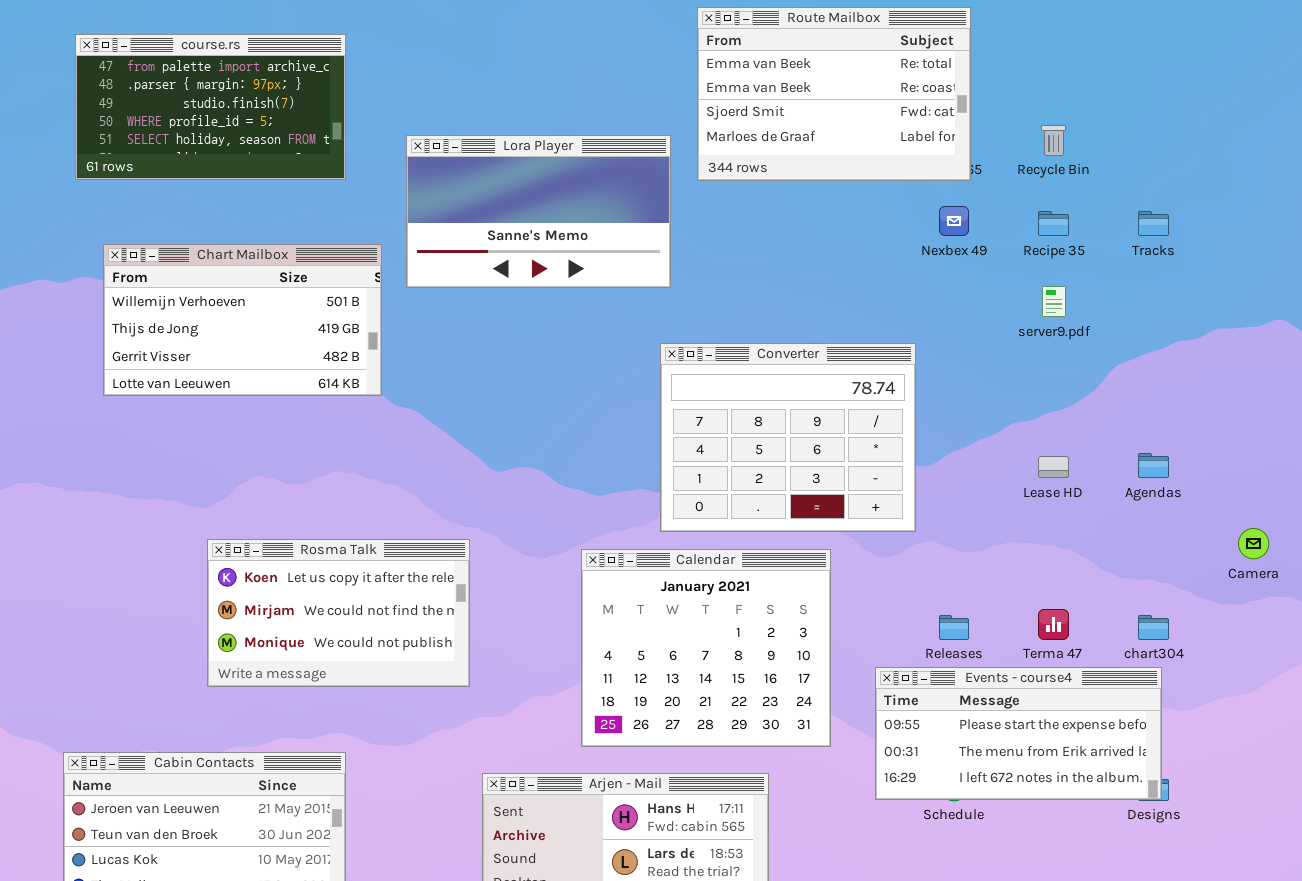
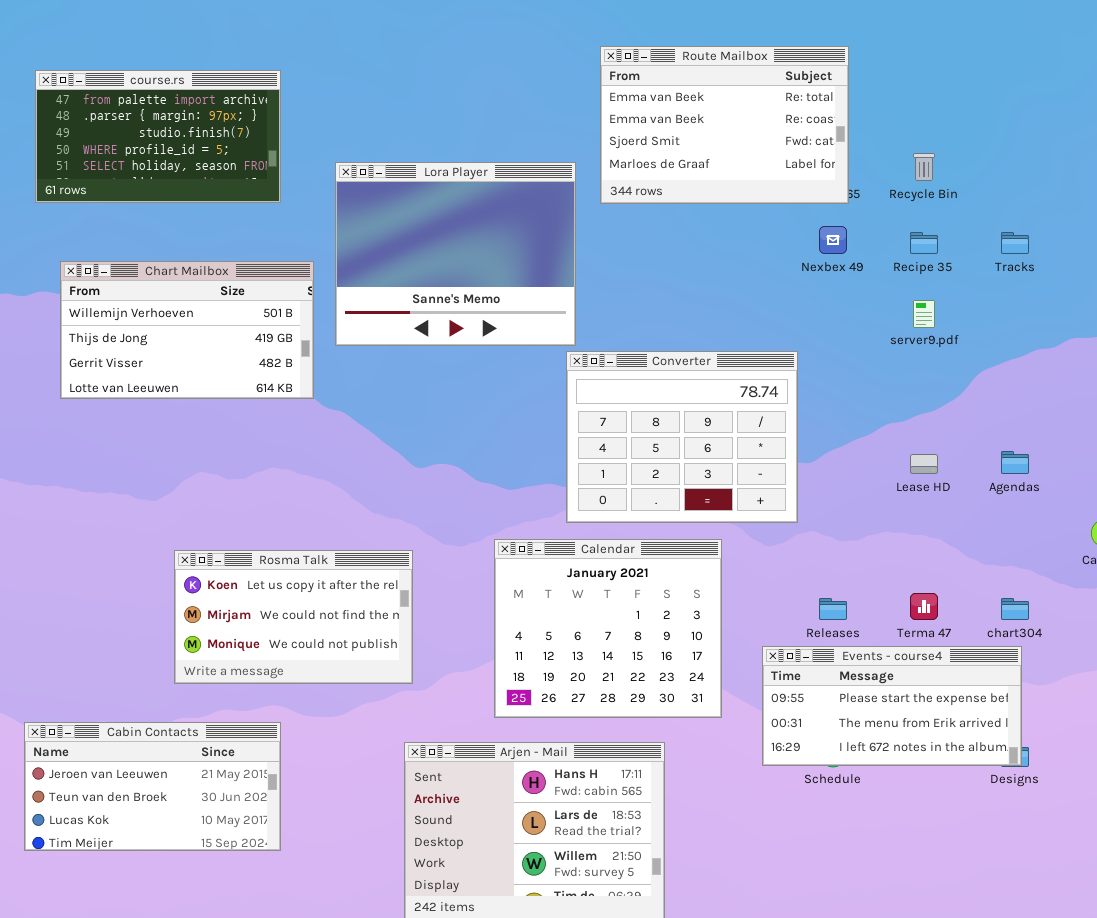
Lora Player: [406,135,671,288] -> [335,162,576,346], resized
Rosma Talk: [207,539,470,687] -> [174,550,413,684], moved

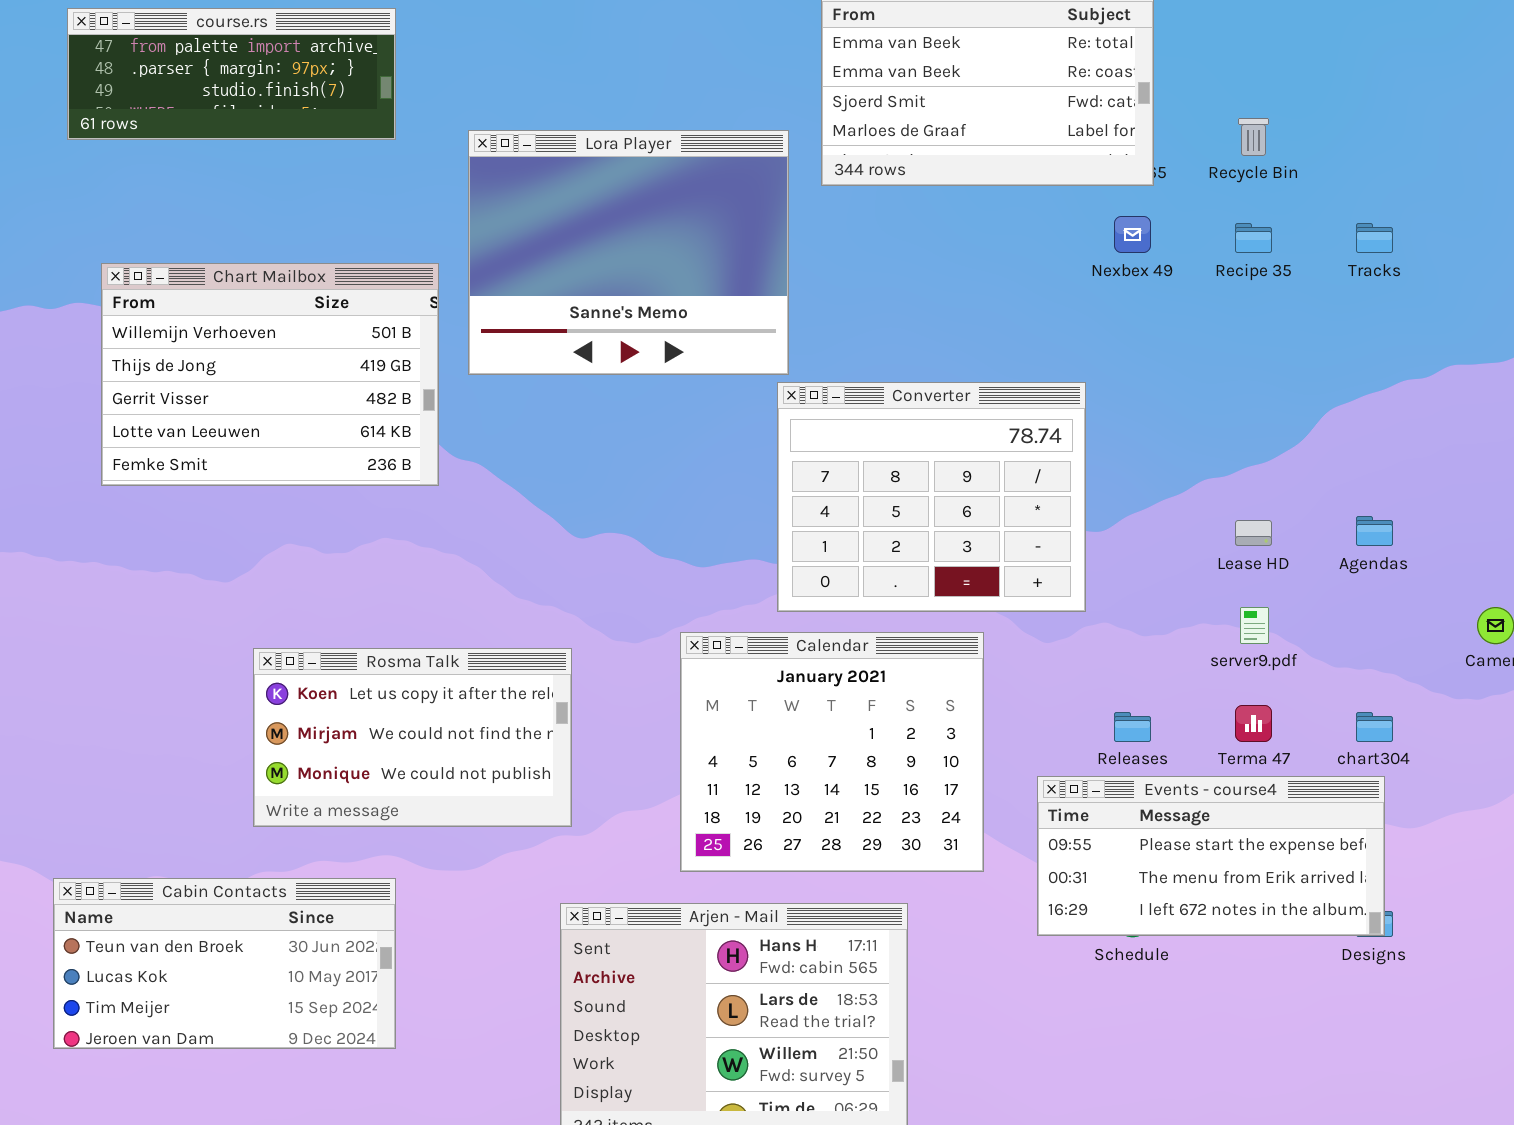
course.rs: [35,70,281,203] -> [67,8,396,140], resized
Chart Mailbox: [60,261,314,399] -> [101,263,439,486], resized
server9.pdf: [913,300,935,328] -> [1240,607,1269,644], moved
Cabin Contacts: [24,722,281,851] -> [53,878,396,1049], scrolled down 1 row

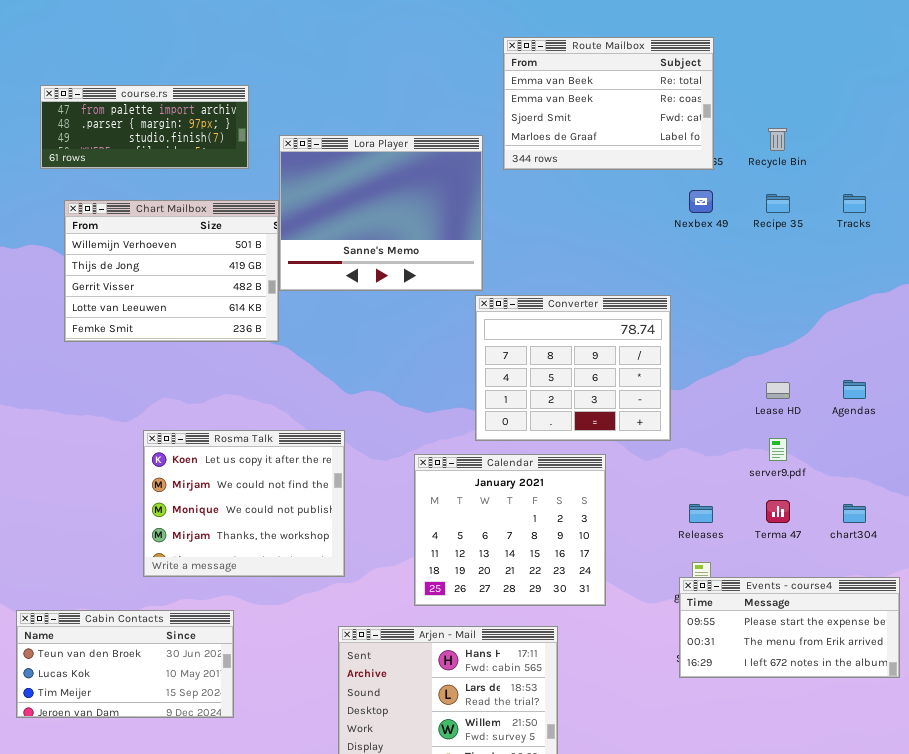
course.rs: [67,8,396,140] -> [40,85,249,169], moved
Chart Mailbox: [101,263,439,486] -> [64,200,279,342], moved
Rosma Talk: [253,648,572,827] -> [143,430,345,577], resized
Events - course4: [1037,776,1385,936] -> [679,577,900,678], moved

